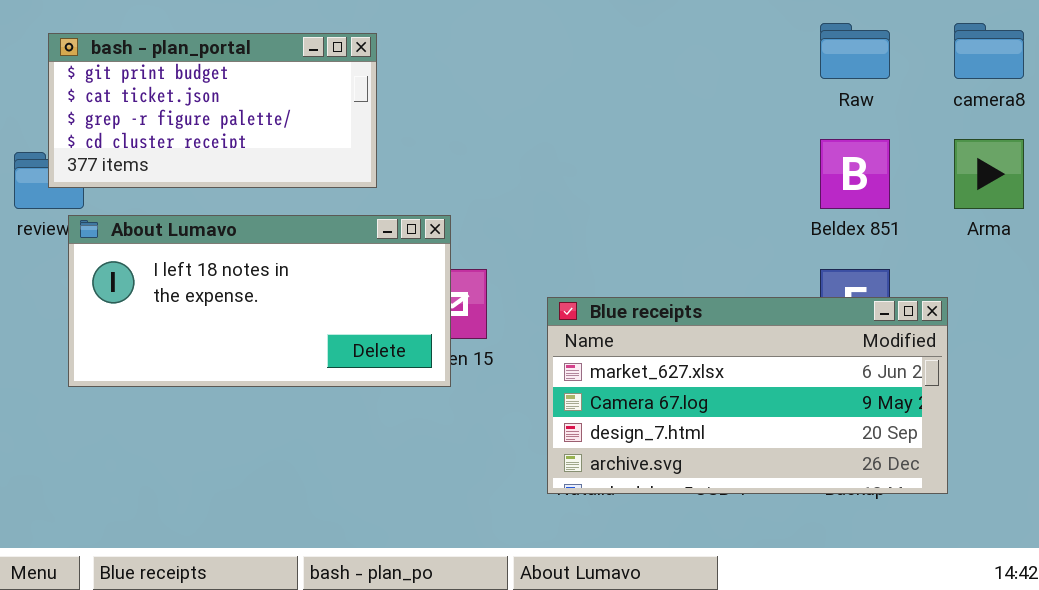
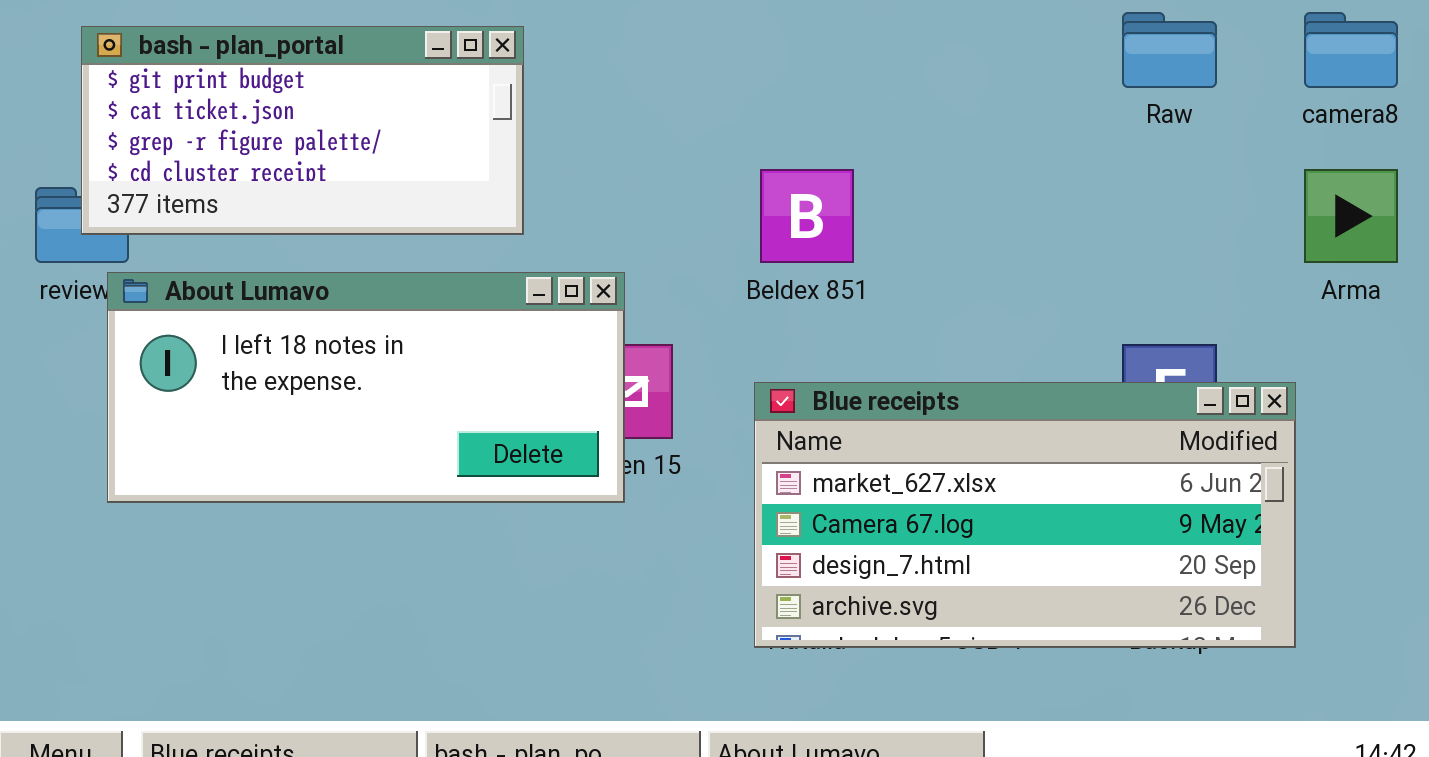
Beldex 851: [820,139,890,209] -> [760,169,854,263], moved

